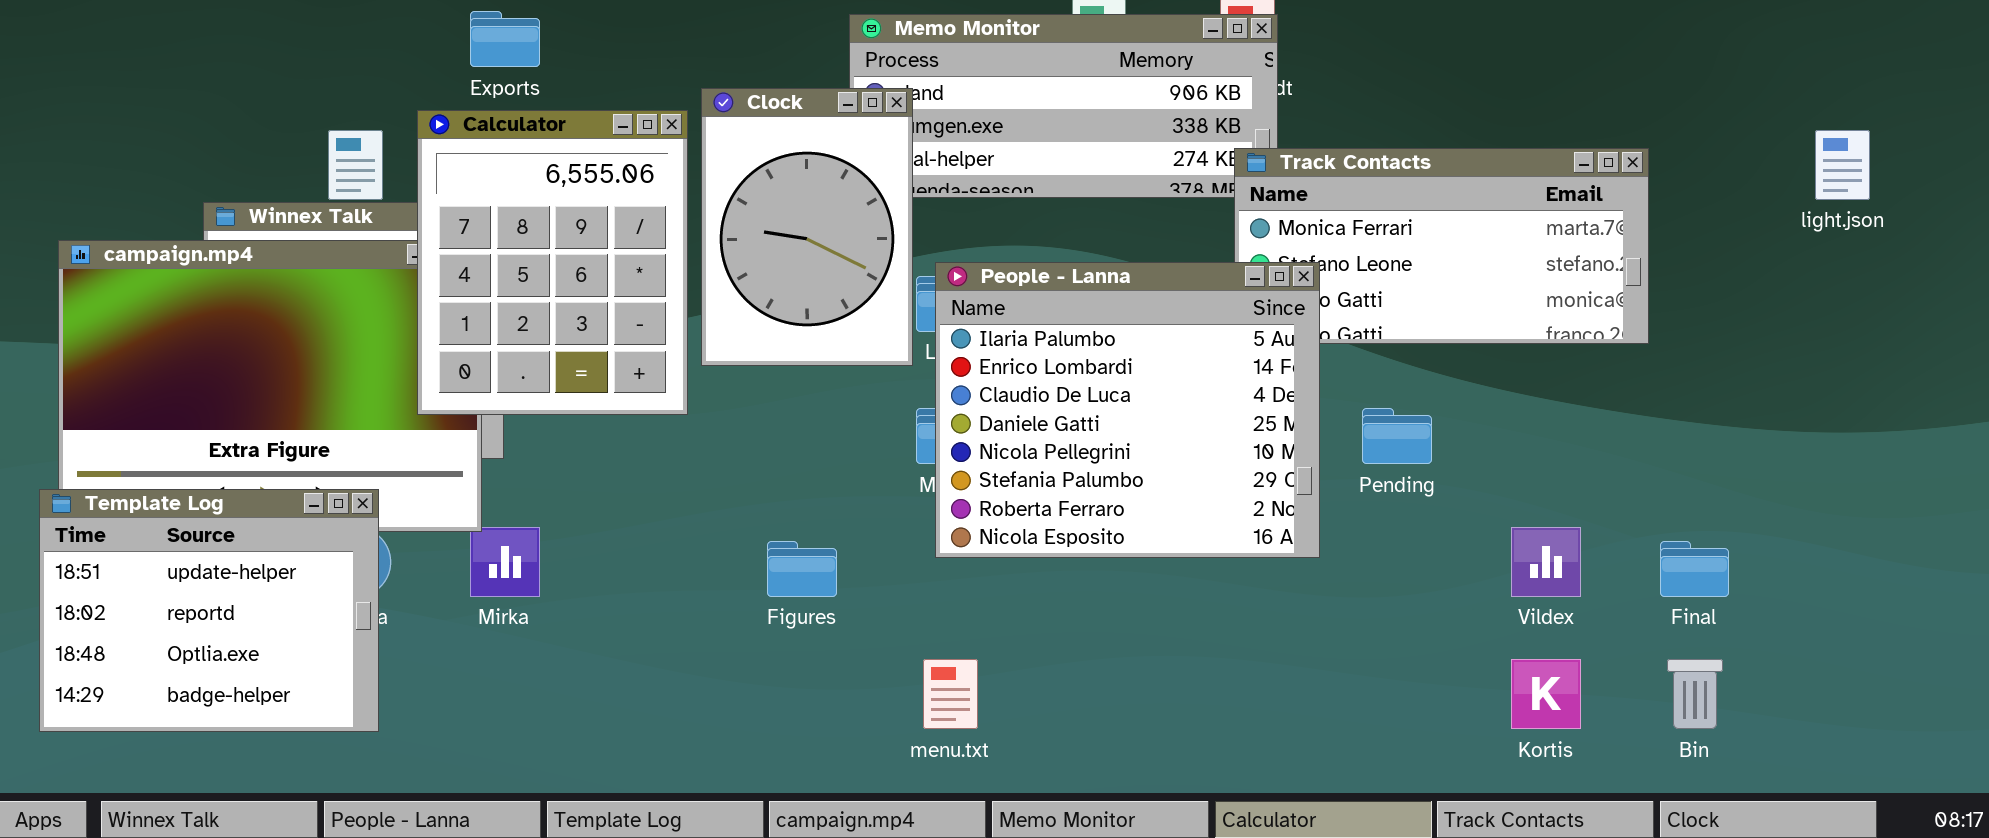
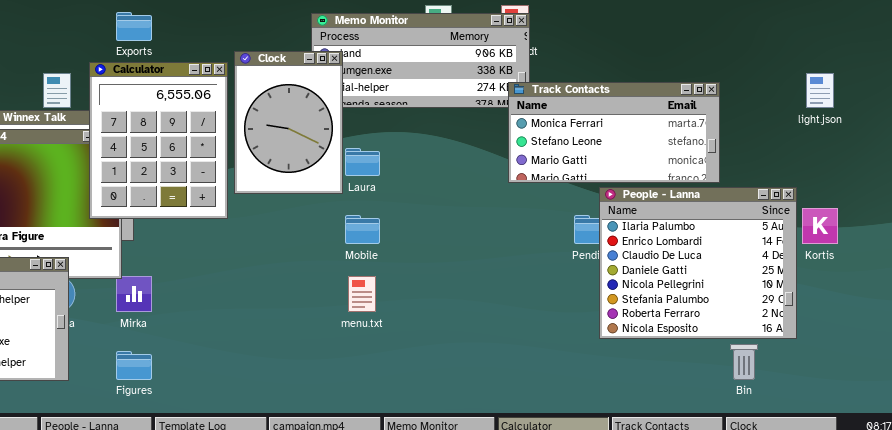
People - Lanna: [935,262,1320,558] -> [599,187,797,339], moved
Figures: [767,541,837,597] -> [116,351,152,380], moved
menu.txt: [923,659,978,729] -> [348,276,376,312], moved
Kortis: [1511,659,1581,729] -> [802,208,838,244], moved

